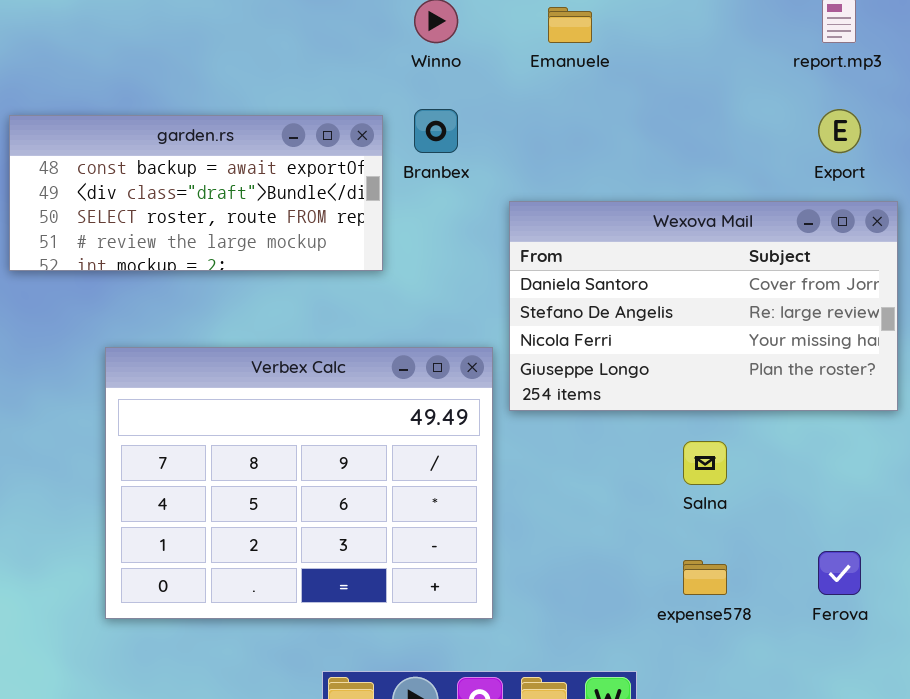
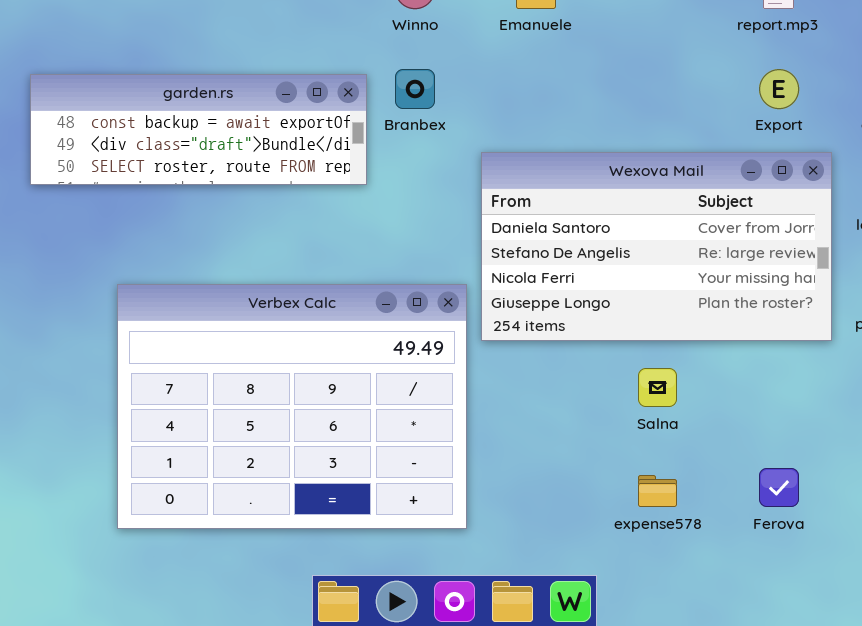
garden.rs: [9,115,383,271] -> [30,74,367,185], resized

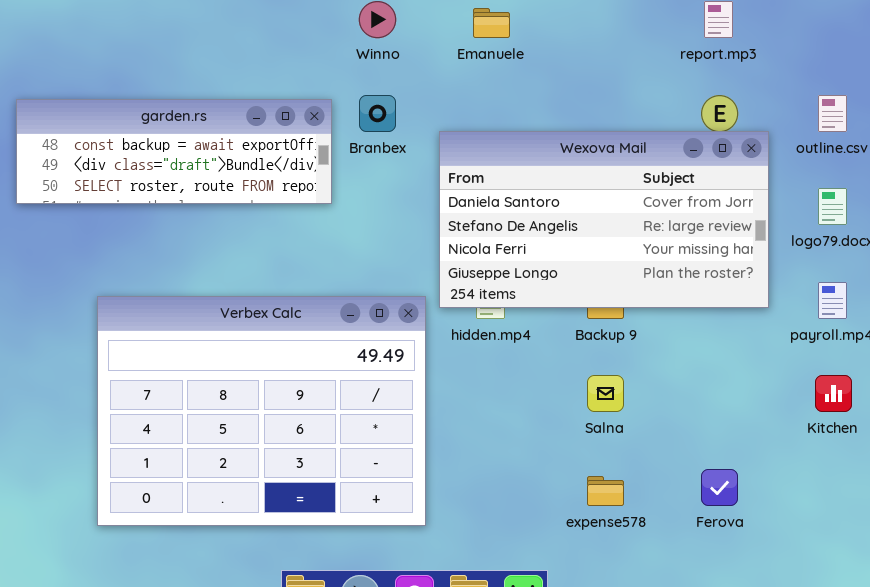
Wexova Mail: [481,152,832,341] -> [439,131,769,308], moved

